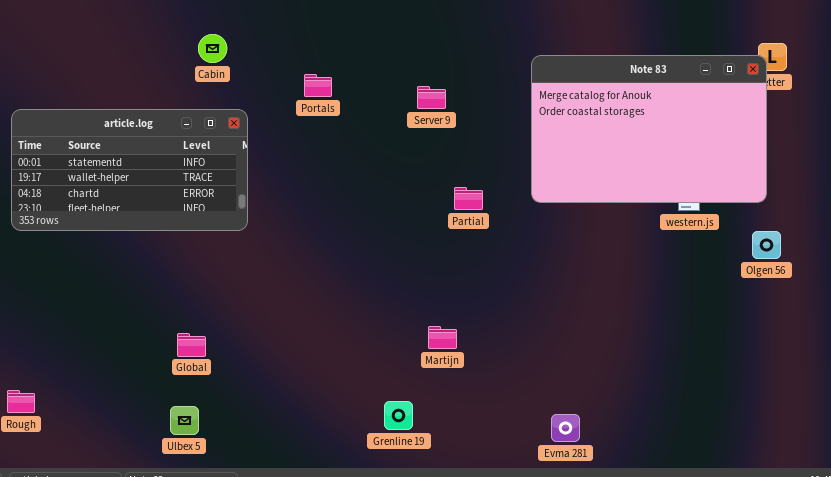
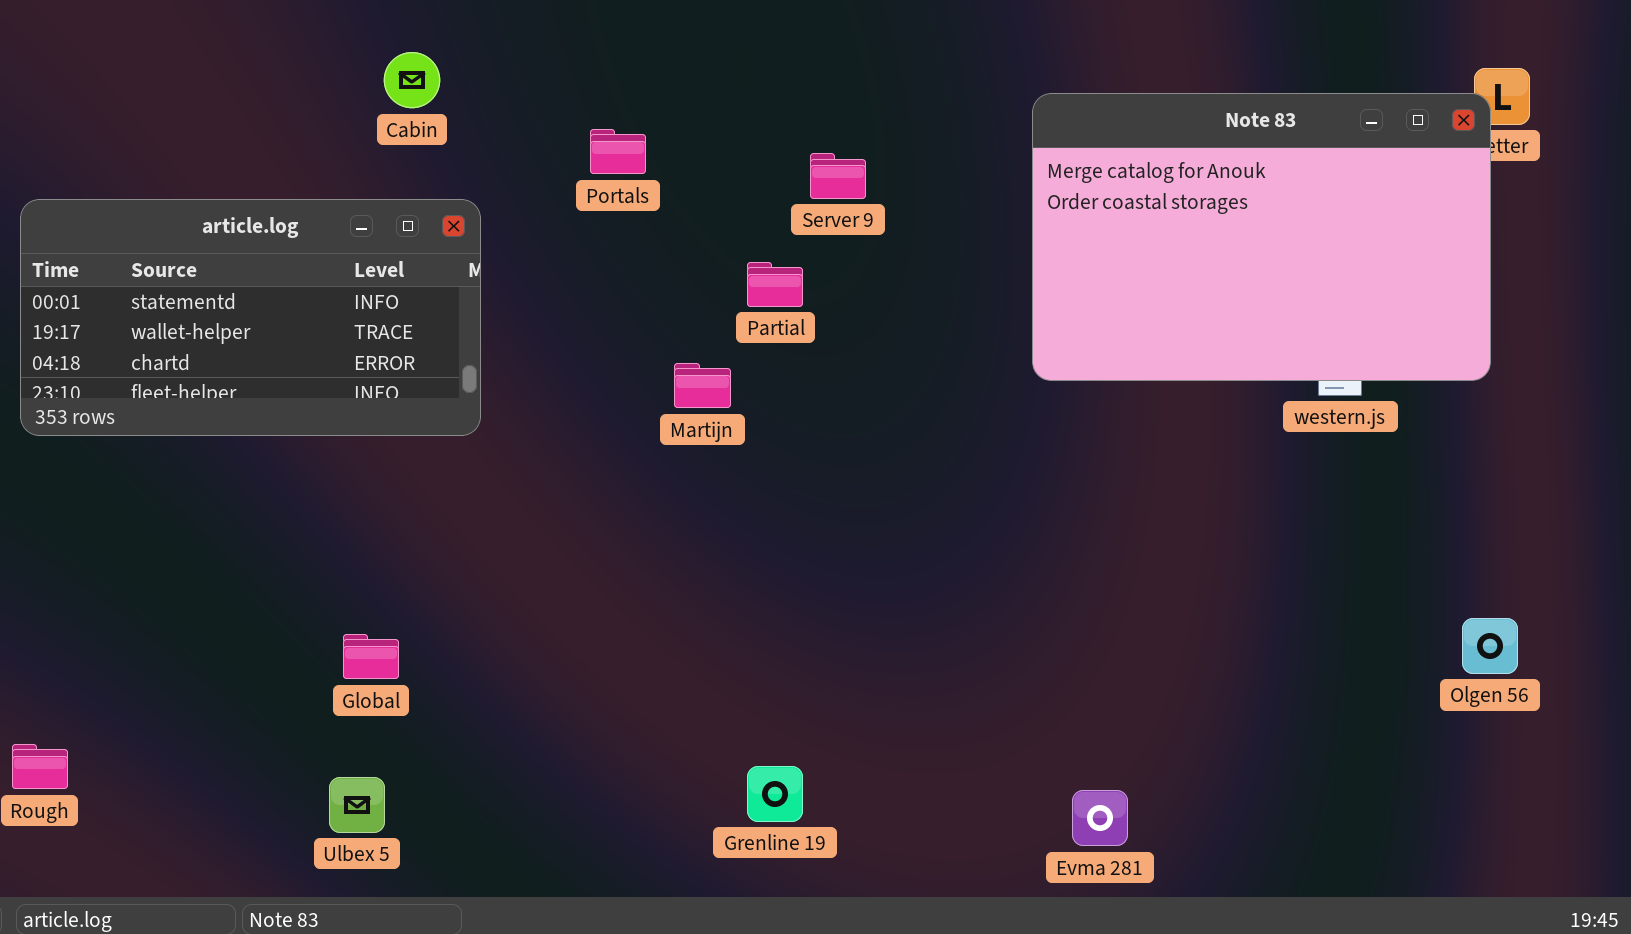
Partial: [454,187,483,210] -> [747,262,803,307], moved
Olgen 56: [752,231,781,259] -> [1462,618,1518,674], moved
Martijn: [428,326,457,349] -> [674,363,731,408], moved

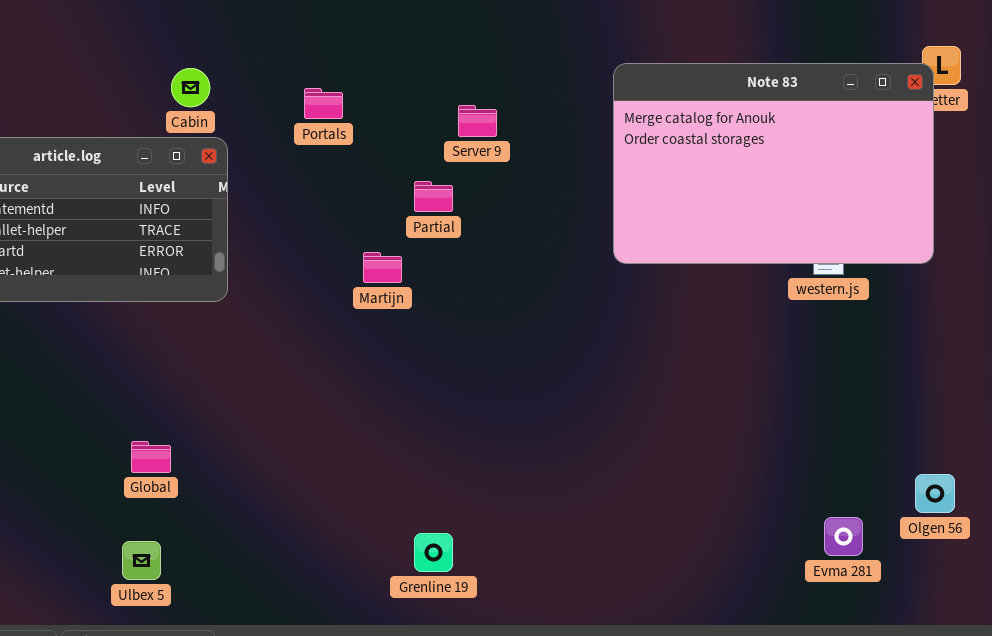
Cabin: [384,52,440,108] -> [171,68,210,107], moved
Olgen 56: [1462,618,1518,674] -> [915,474,955,513], moved
Evma 281: [1072,790,1128,846] -> [824,517,863,556], moved

